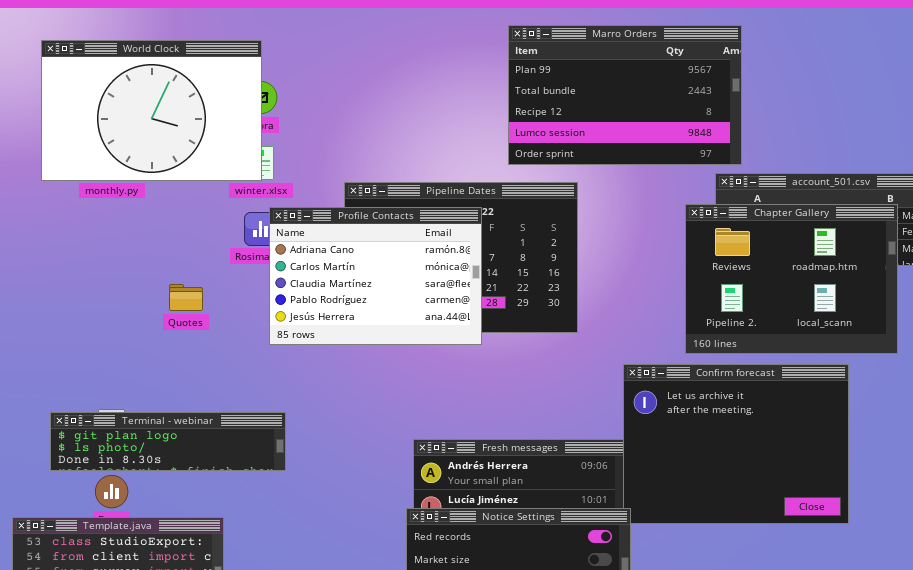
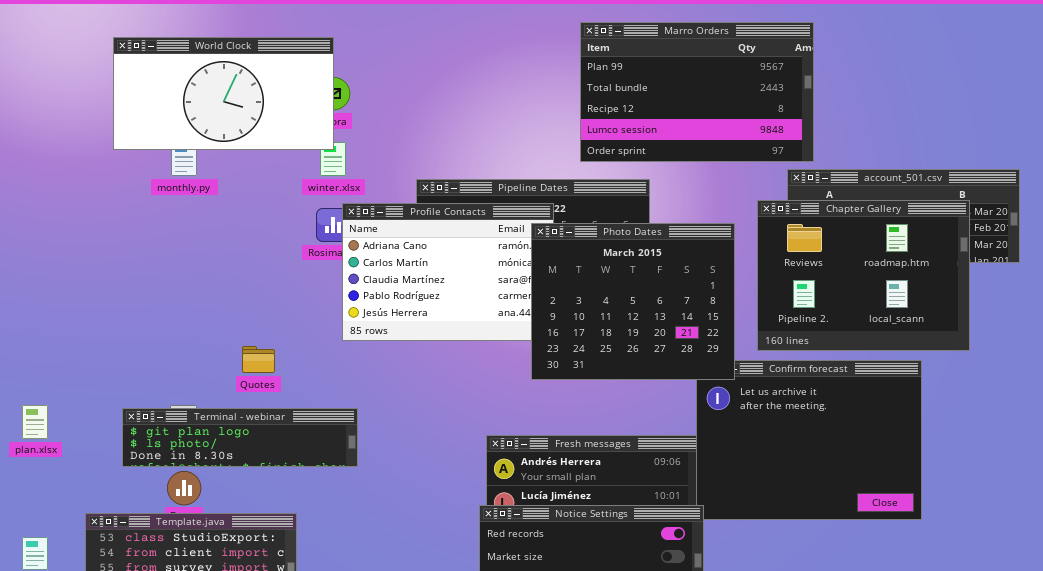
World Clock: [41,40,262,181] -> [113,37,334,150], resized
Photo Dates: none -> [531,223,735,380], opened
Quotes: [169,284,203,311] -> [242,346,275,373], moved

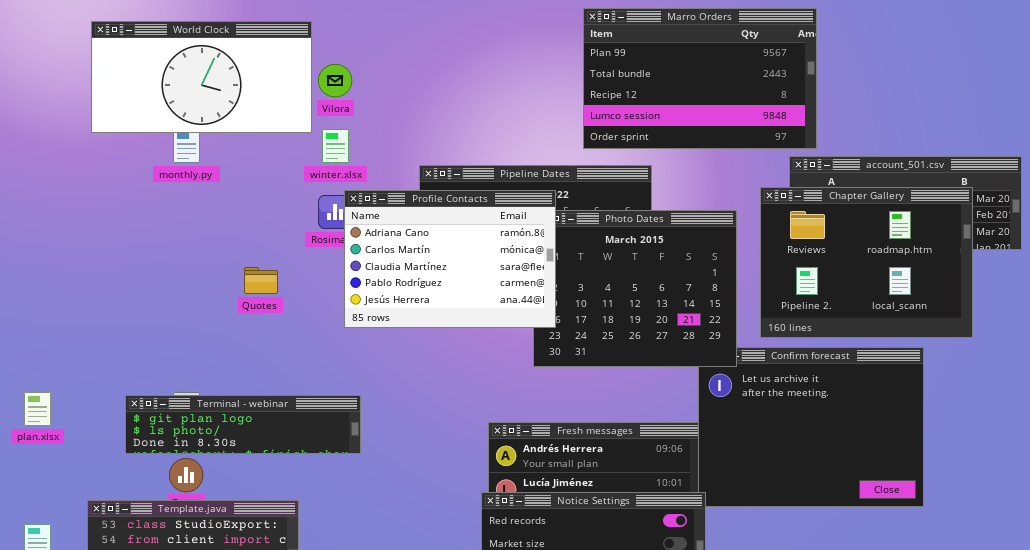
World Clock: [113,37,334,150] -> [91,21,312,133], moved
Profile Contacts: [342,203,554,341] -> [344,190,556,328], raised
Quotes: [242,346,275,373] -> [244,267,278,294], moved

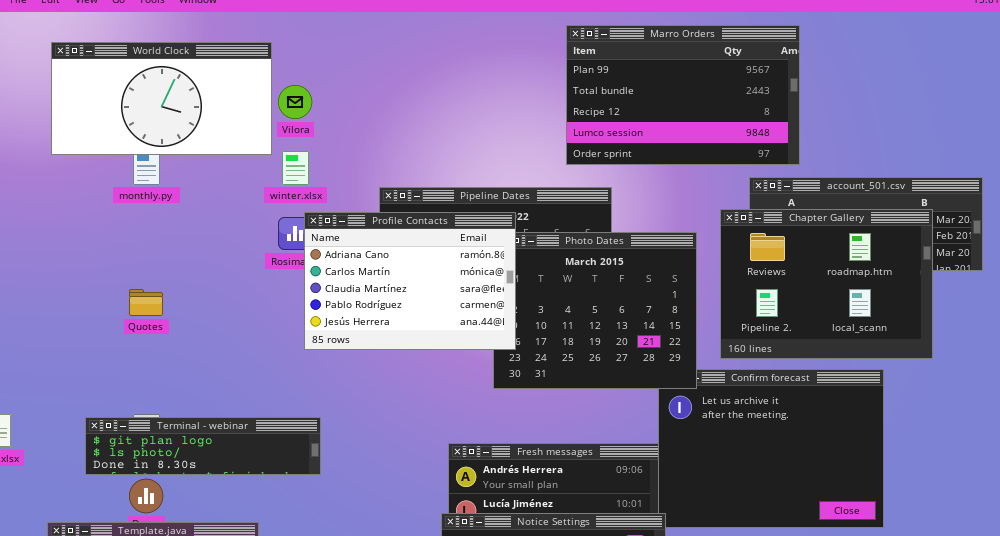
Marro Orders: [583,8,817,149] -> [566,25,800,165], moved
Quotes: [244,267,278,294] -> [129,289,163,316], moved

